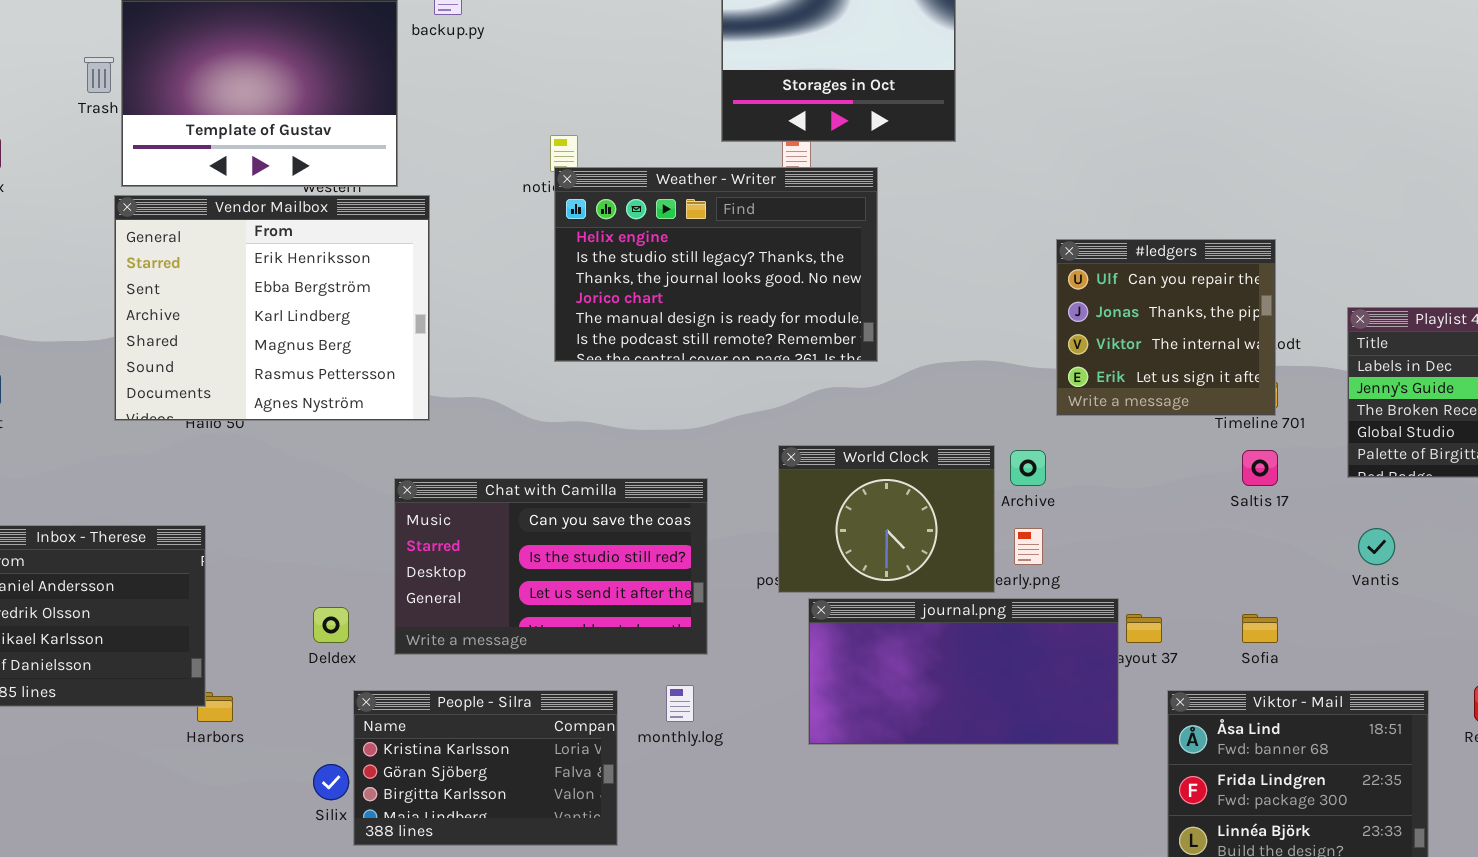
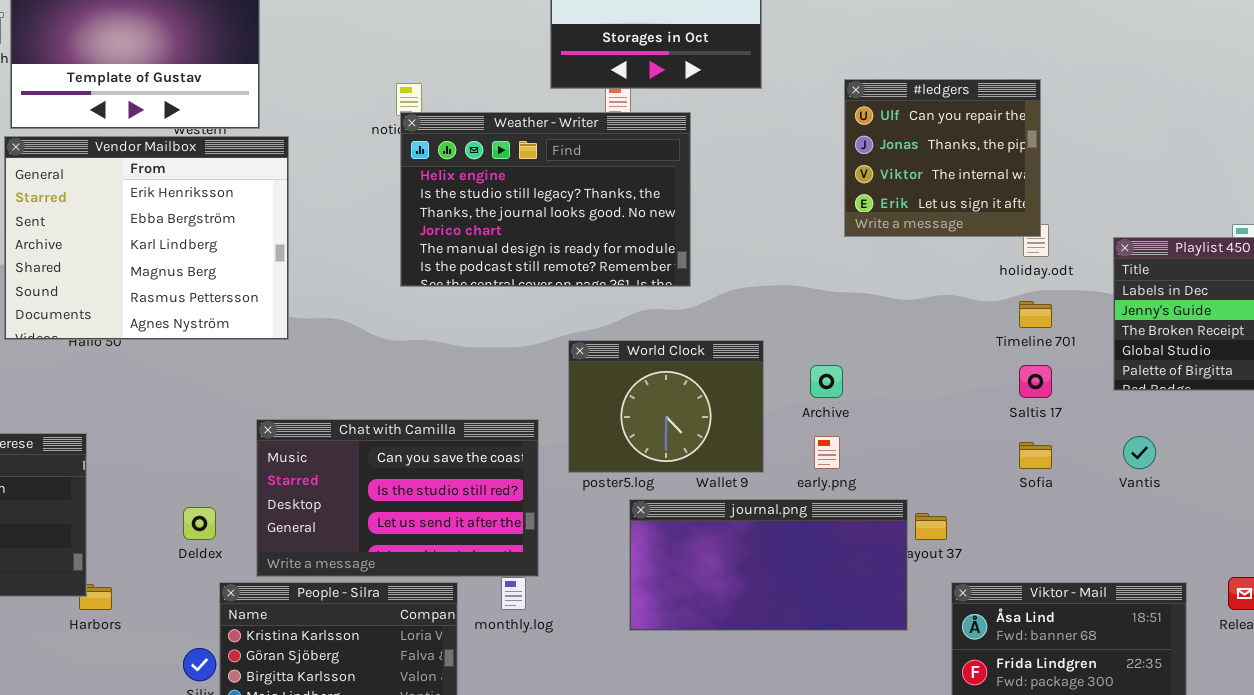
#ledgers: [1056,239,1276,416] -> [844,79,1041,237], moved
World Clock: [778,445,995,593] -> [568,340,764,473], moved
Chat with Camilla: [394,478,708,655] -> [256,419,539,577], moved
Sofia: [1242,614,1278,643] -> [1019,442,1052,469], moved

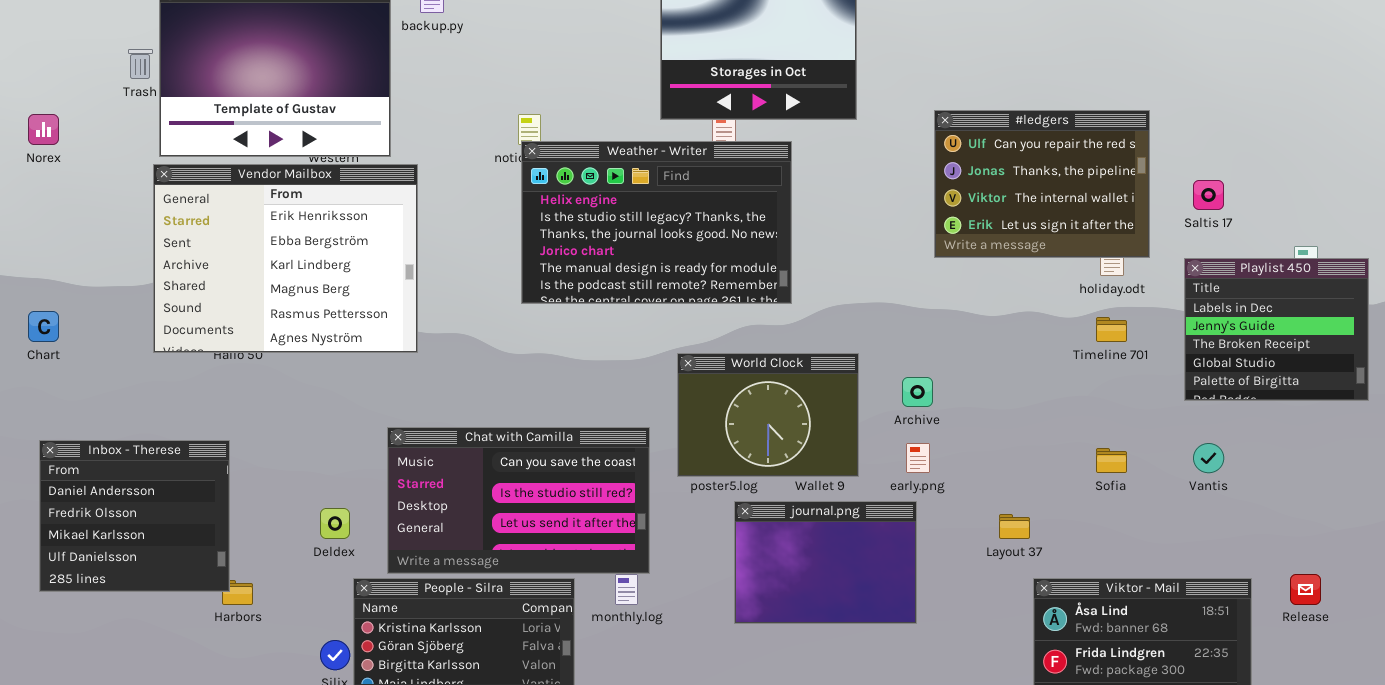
#ledgers: [844,79,1041,237] -> [934,110,1150,258], resized
Saltis 17: [1019,365,1052,398] -> [1193,180,1224,210], moved
journal.png: [629,499,908,631] -> [734,501,917,624], resized

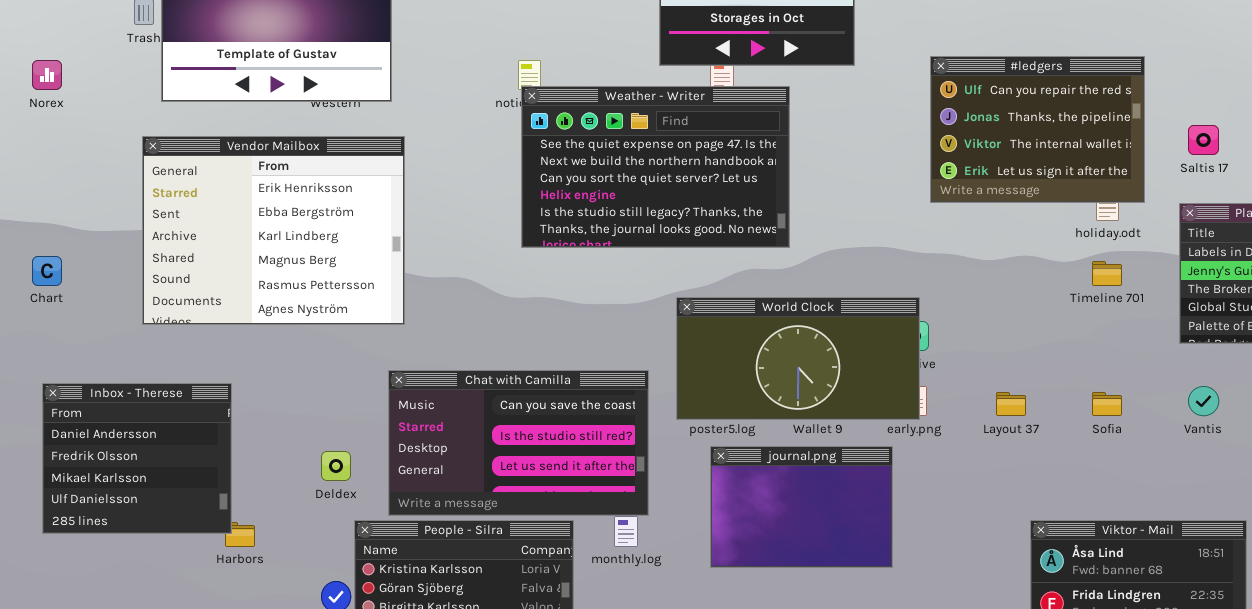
Weather - Writer: [521,141,792,304] -> [521,86,790,248], scrolled up 3 rows
Vendor Mailbox: [153,164,418,353] -> [142,136,405,325], moved
World Clock: [677,353,859,477] -> [676,297,920,420], resized
journal.png: [734,501,917,624] -> [710,446,893,568], moved
Layout 37: [999,514,1030,539] -> [996,392,1026,416], moved

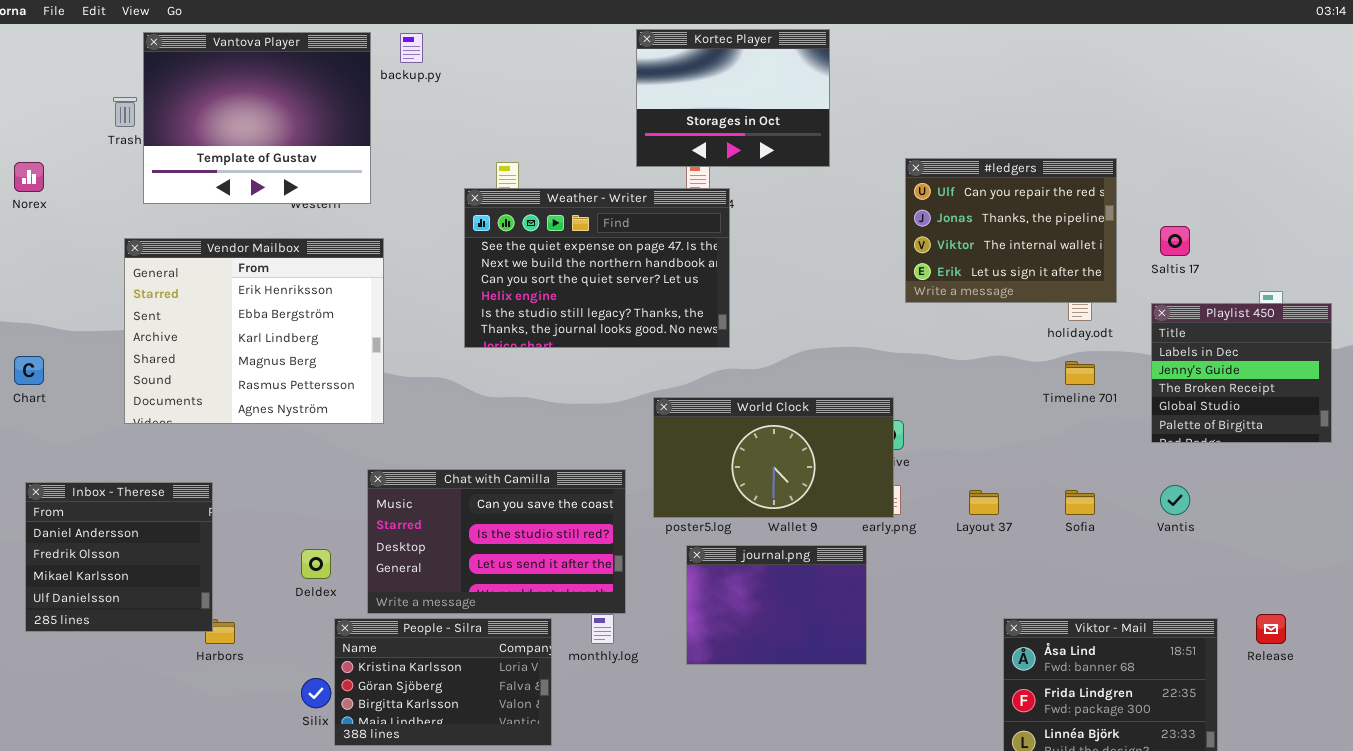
Weather - Writer: [521,86,790,248] -> [464,188,730,348], moved

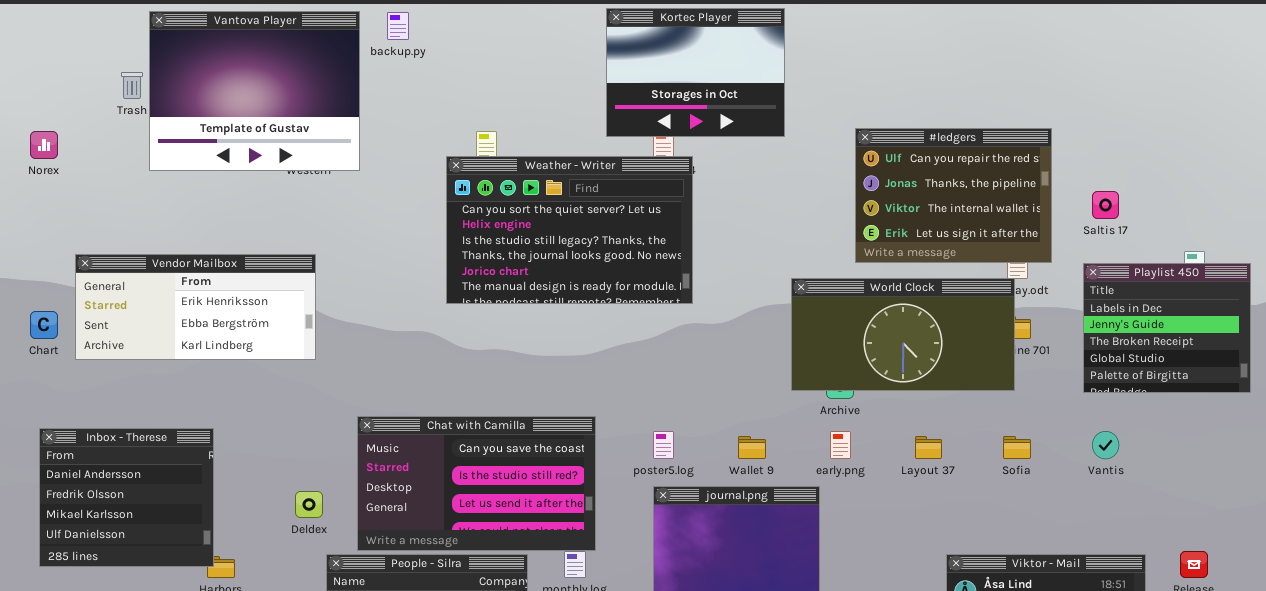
Weather - Writer: [464,188,730,348] -> [446,156,693,304], scrolled down 2 rows
Vendor Mailbox: [124,238,384,424] -> [75,254,316,360], moved, resized
World Clock: [653,397,894,518] -> [791,278,1015,391], moved

